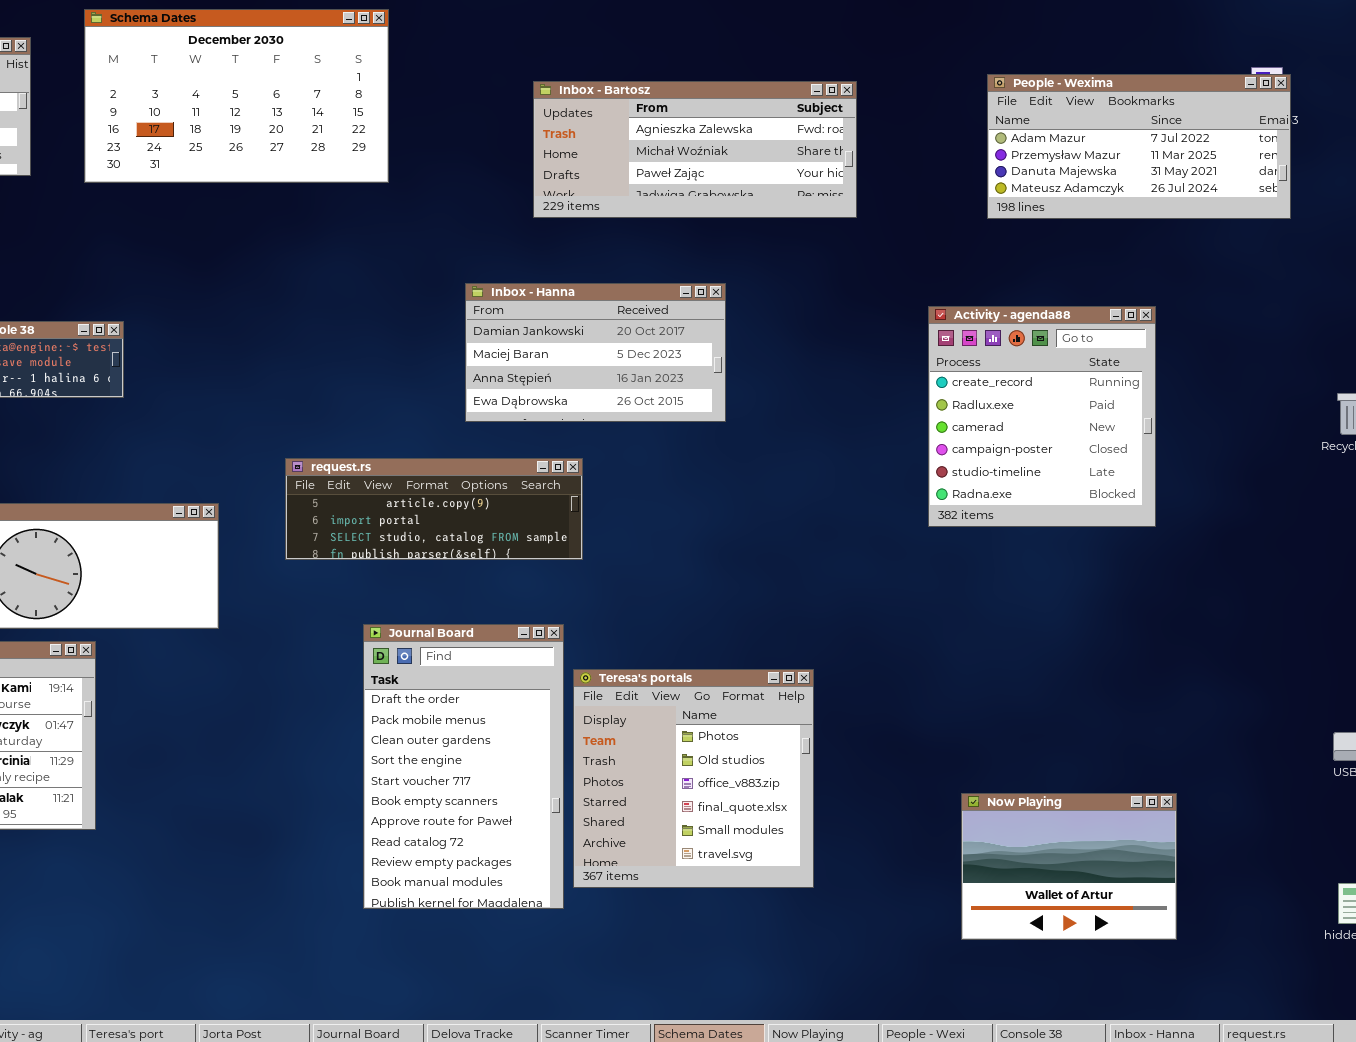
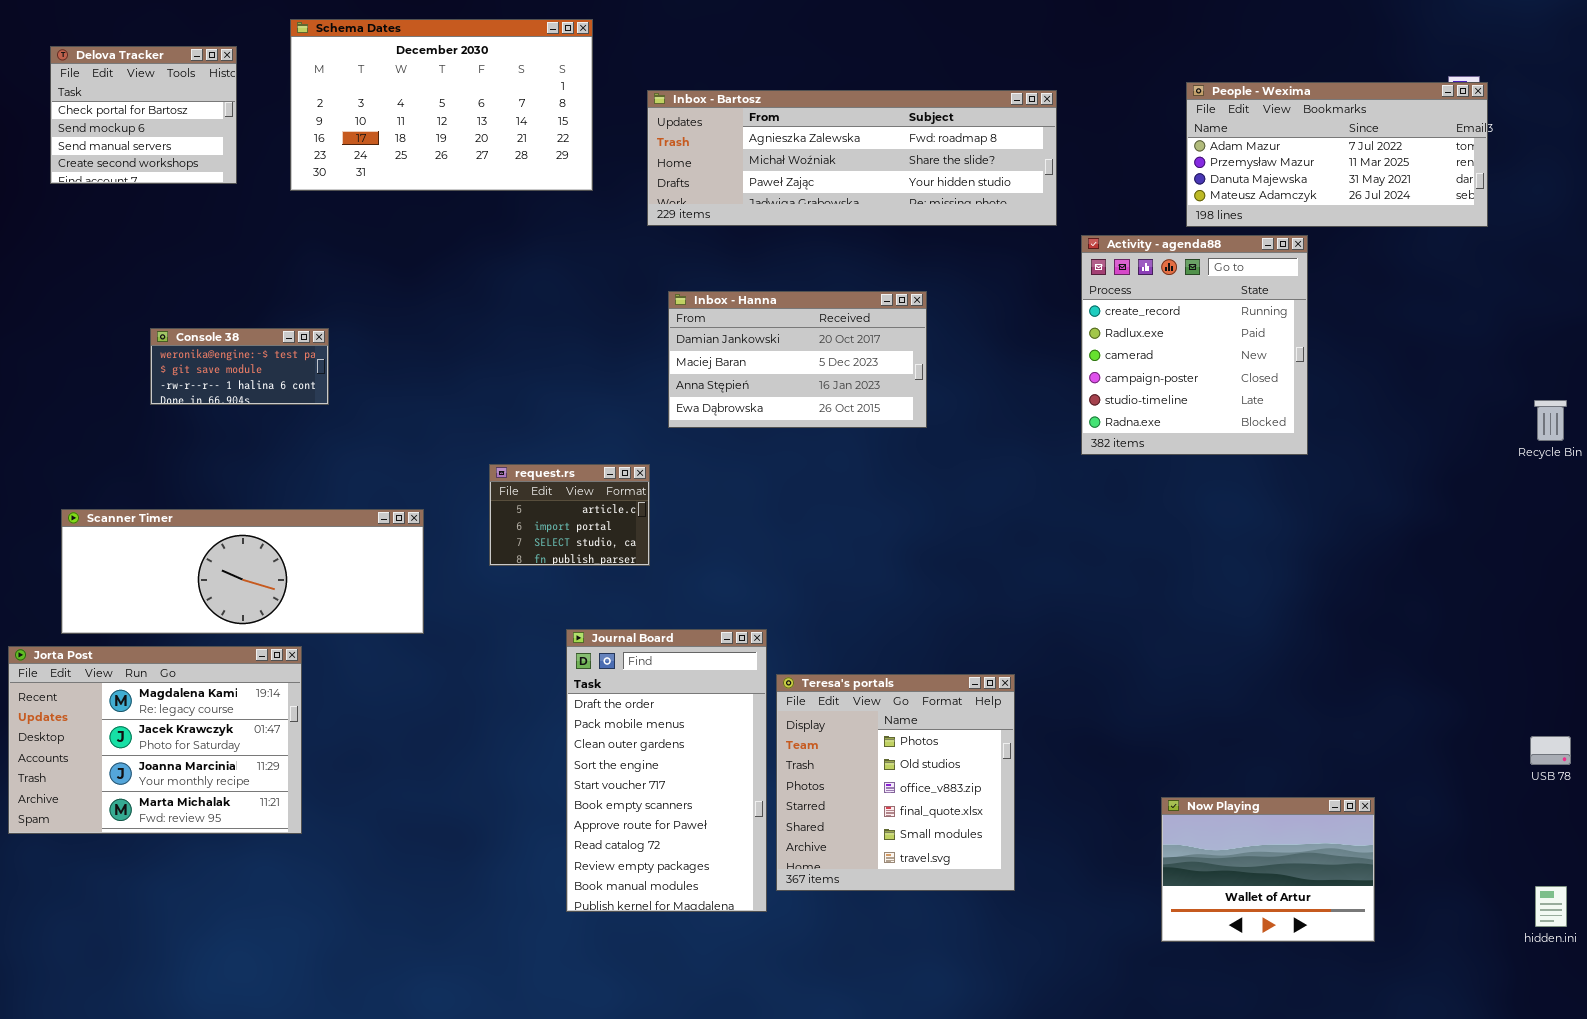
Inbox - Bartosz: [533,81,857,218] -> [647,90,1057,226], resized
Activity - agenda88: [928,306,1156,527] -> [1081,235,1308,455], moved
request.rs: [285,458,583,560] -> [489,464,650,566], resized

